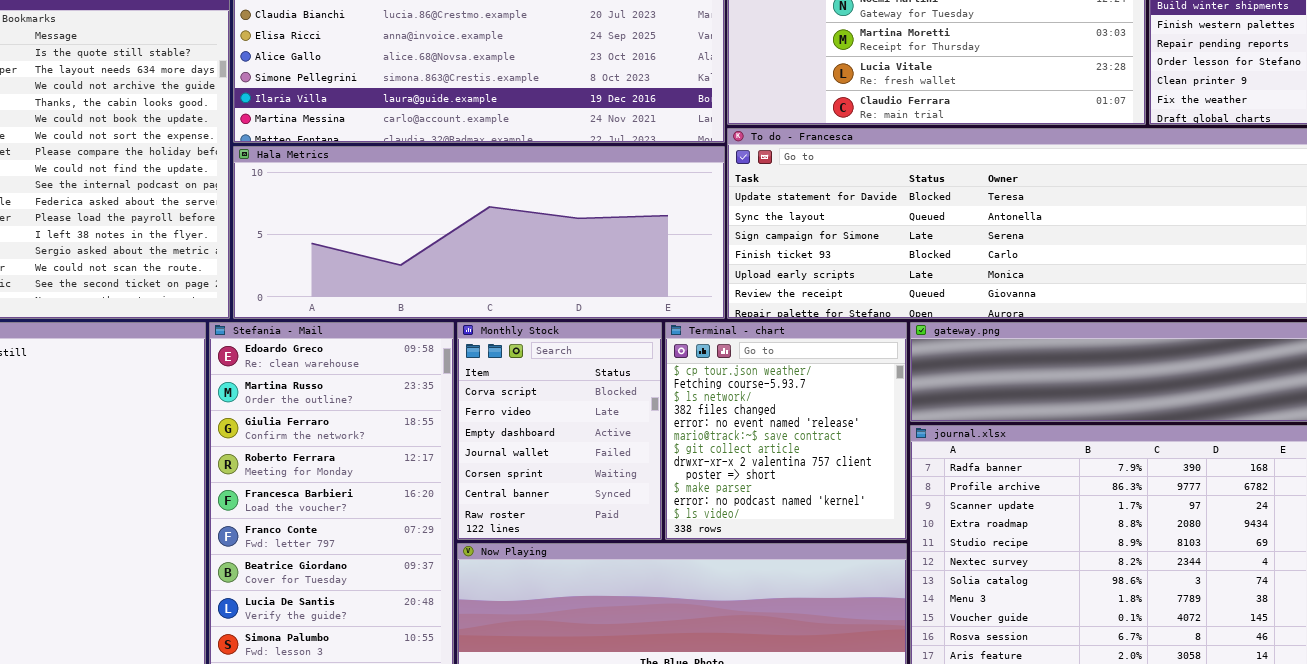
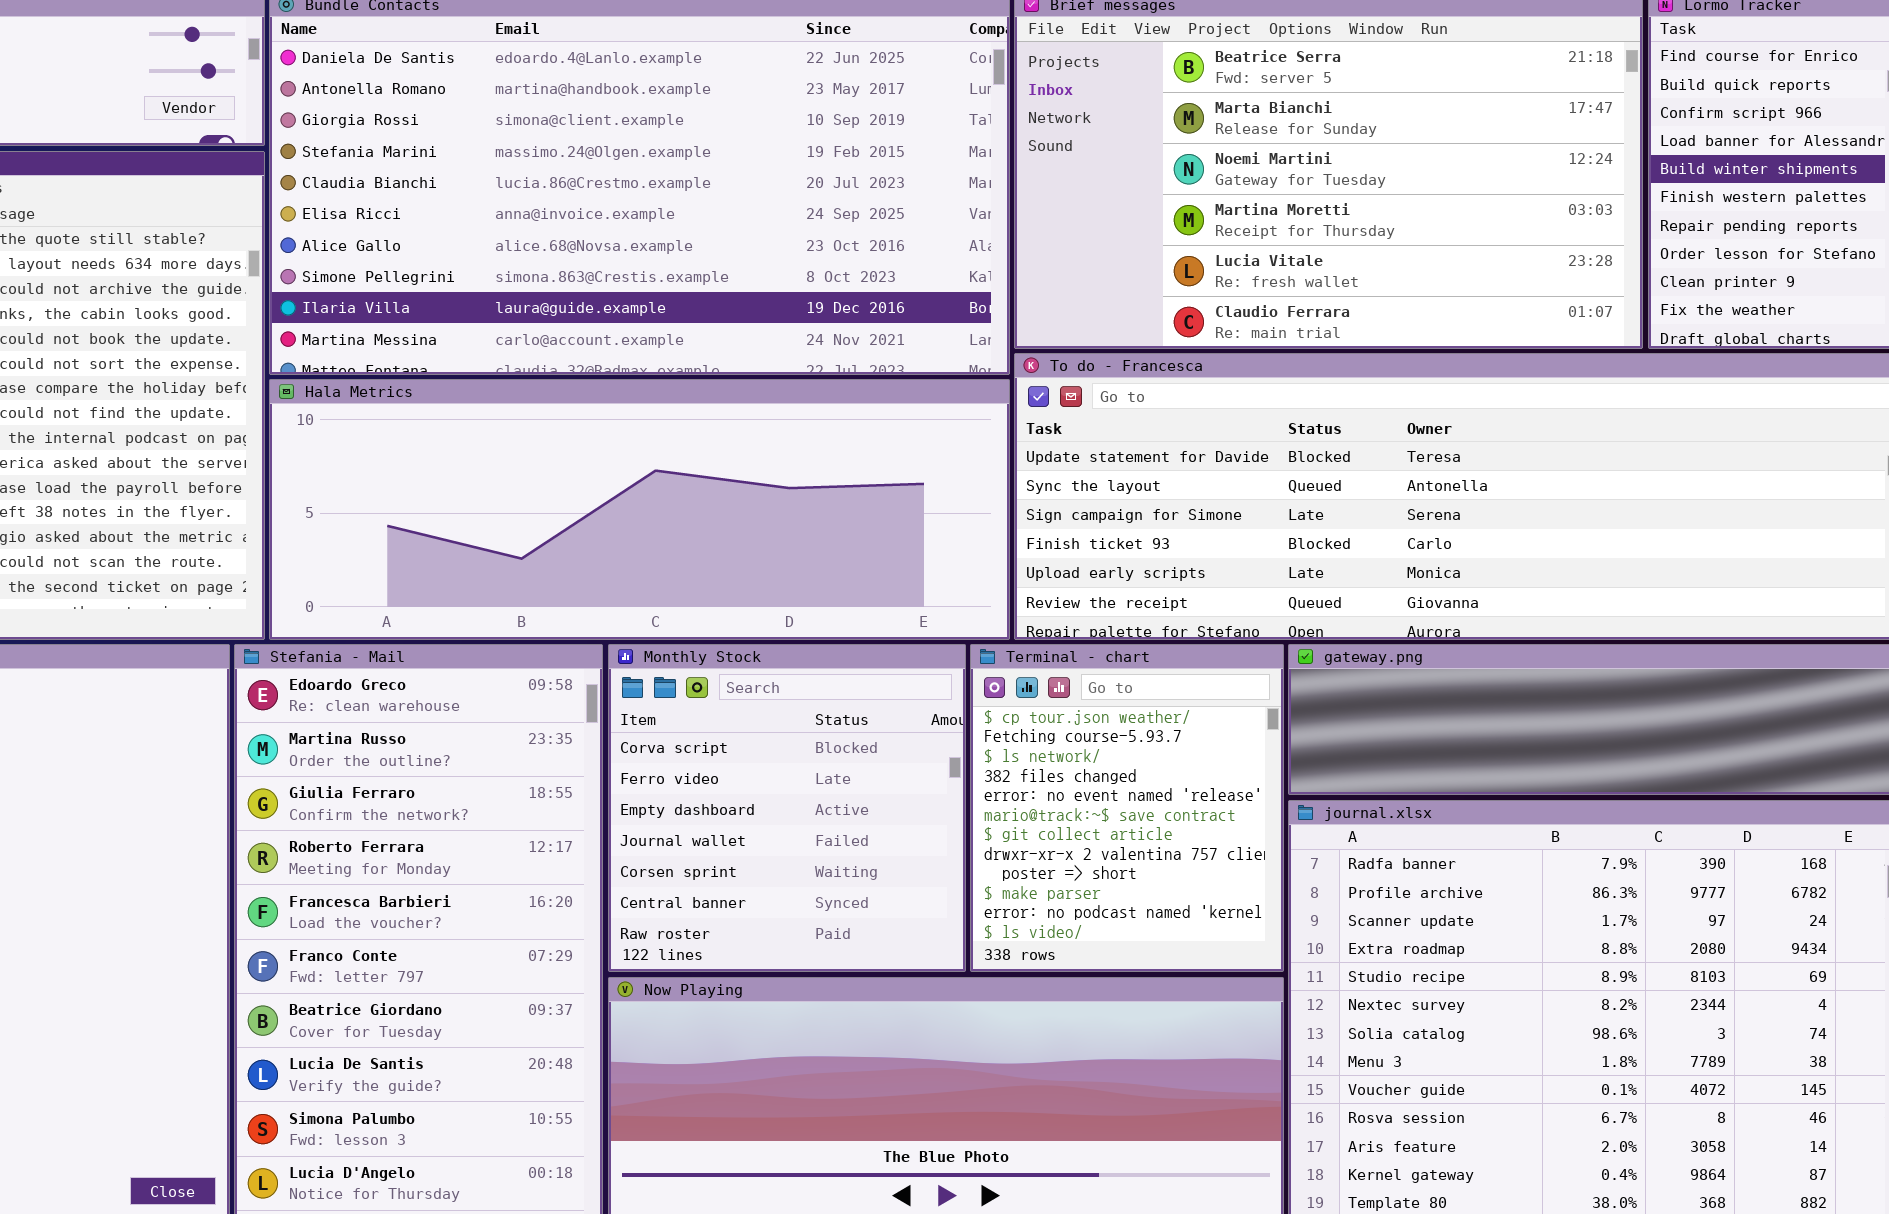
Monthly Stock: [457,322,662,540] -> [608,644,966,972], resized
Terminal - chart: [665,322,907,540] -> [970,644,1284,972], resized

